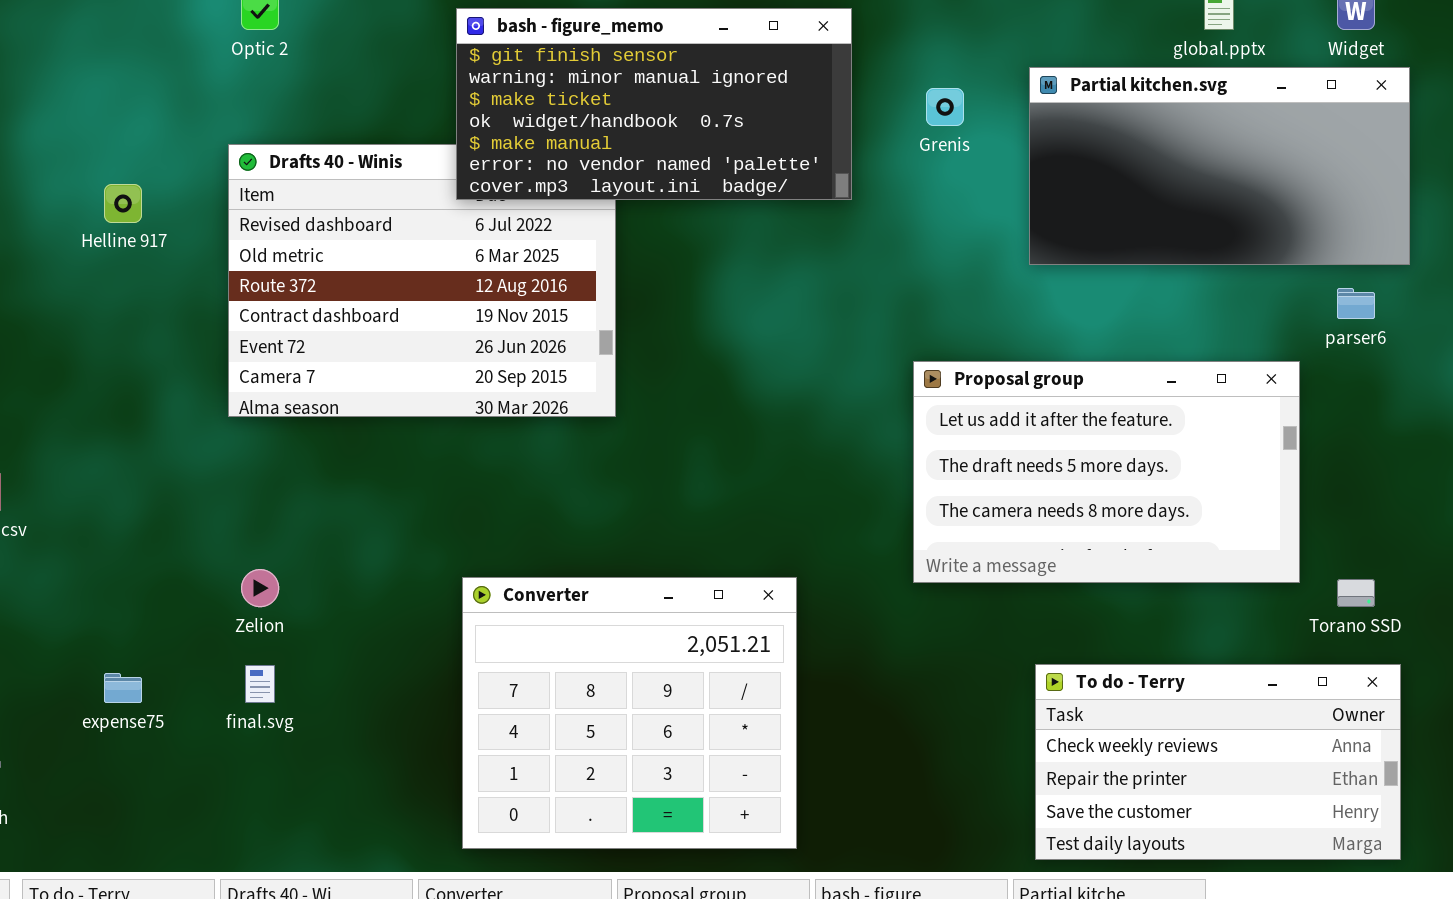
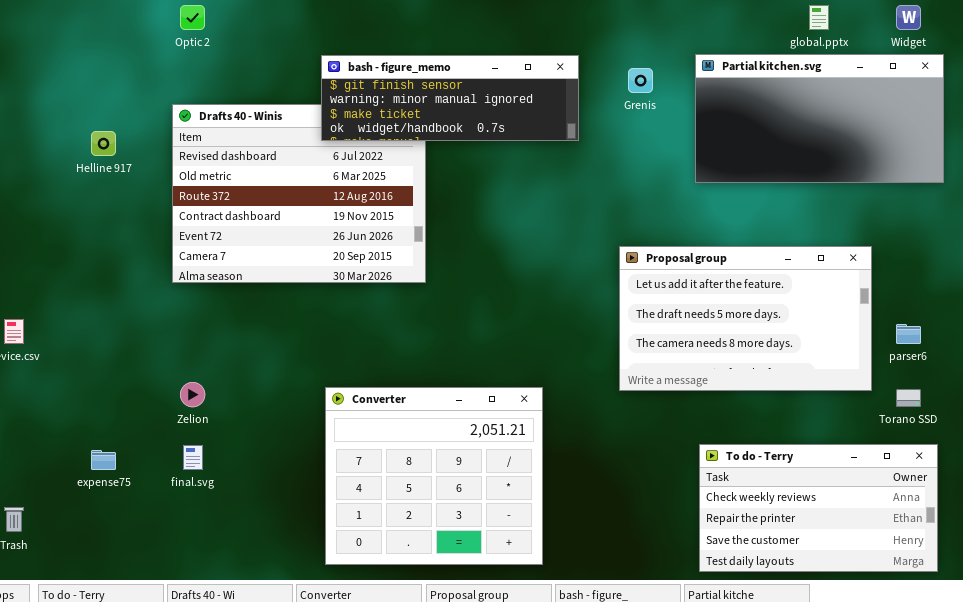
bash - figure_memo: [456,8,852,200] -> [321,55,579,141], resized
parser6: [1337,288,1375,319] -> [896,324,921,344], moved

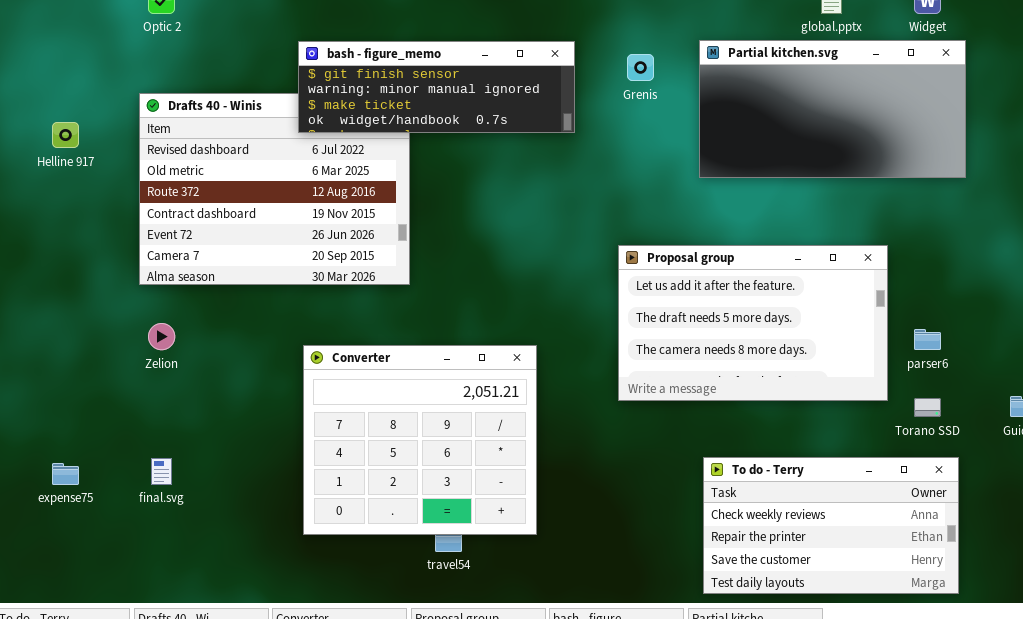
Zelion: [180,382,205,407] -> [148,323,175,350], moved
Converter: [325,387,543,565] -> [303,345,537,535], moved

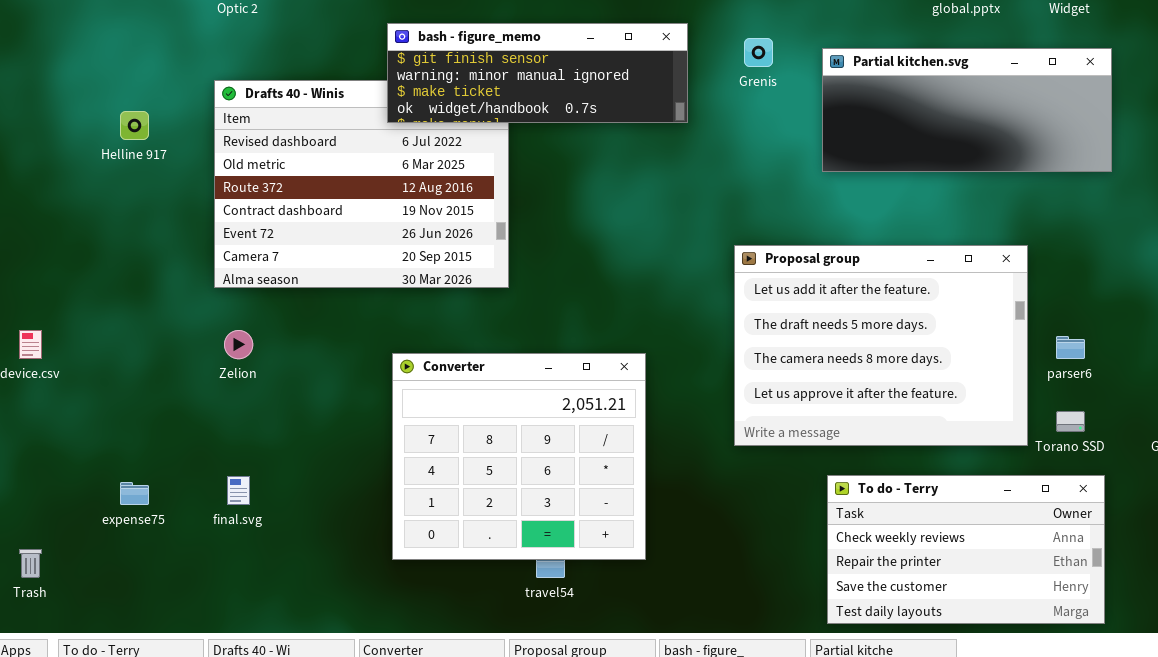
Partial kitchen.svg: [699,40,966,178] -> [822,48,1112,172], resized
Proposal group: [618,245,888,401] -> [734,245,1028,446], resized

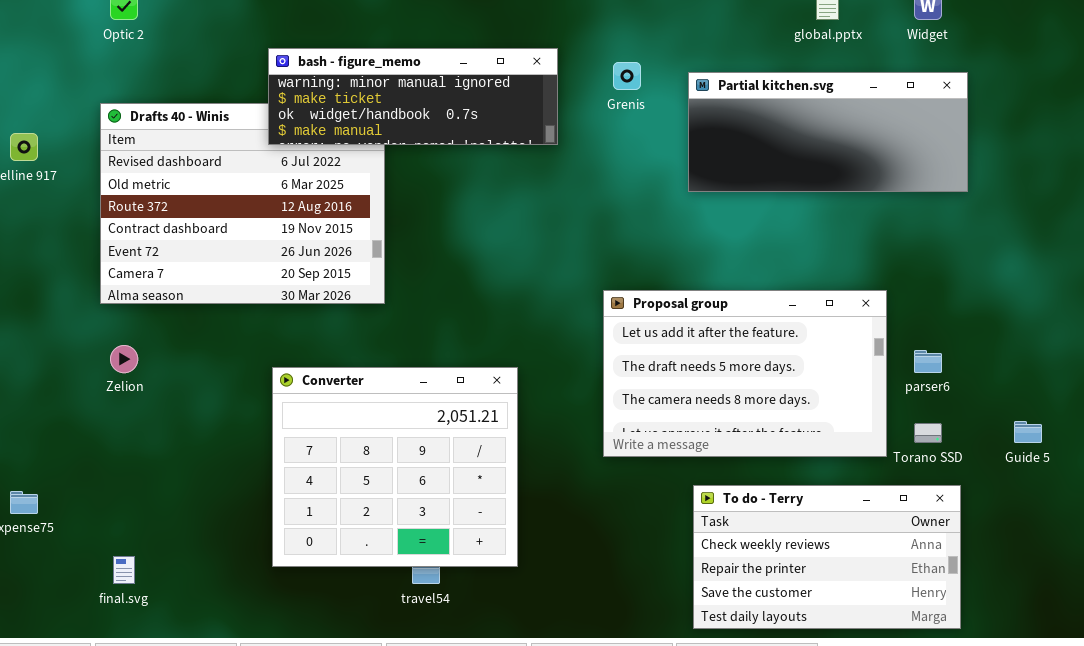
bash - figure_memo: [387,23,688,123] -> [268,48,558,145], scrolled down 1 row
Proposal group: [734,245,1028,446] -> [603,290,887,457], resized
final.svg: [227,476,250,505] -> [113,556,135,584], moved

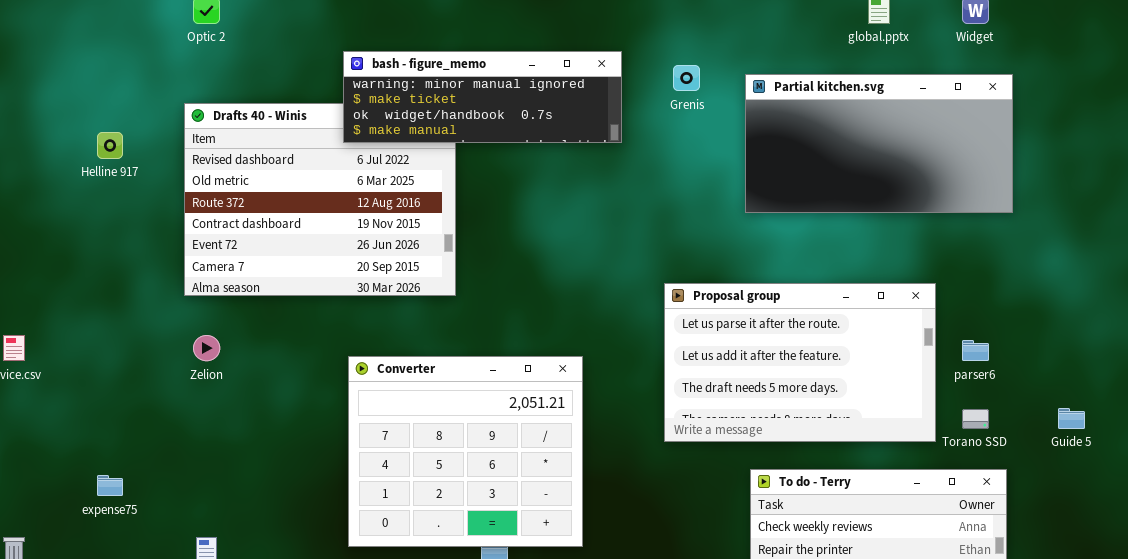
Partial kitchen.svg: [688,72,968,192] -> [745,74,1013,213], resized
Proposal group: [603,290,887,457] -> [664,283,936,442], scrolled up 1 row

